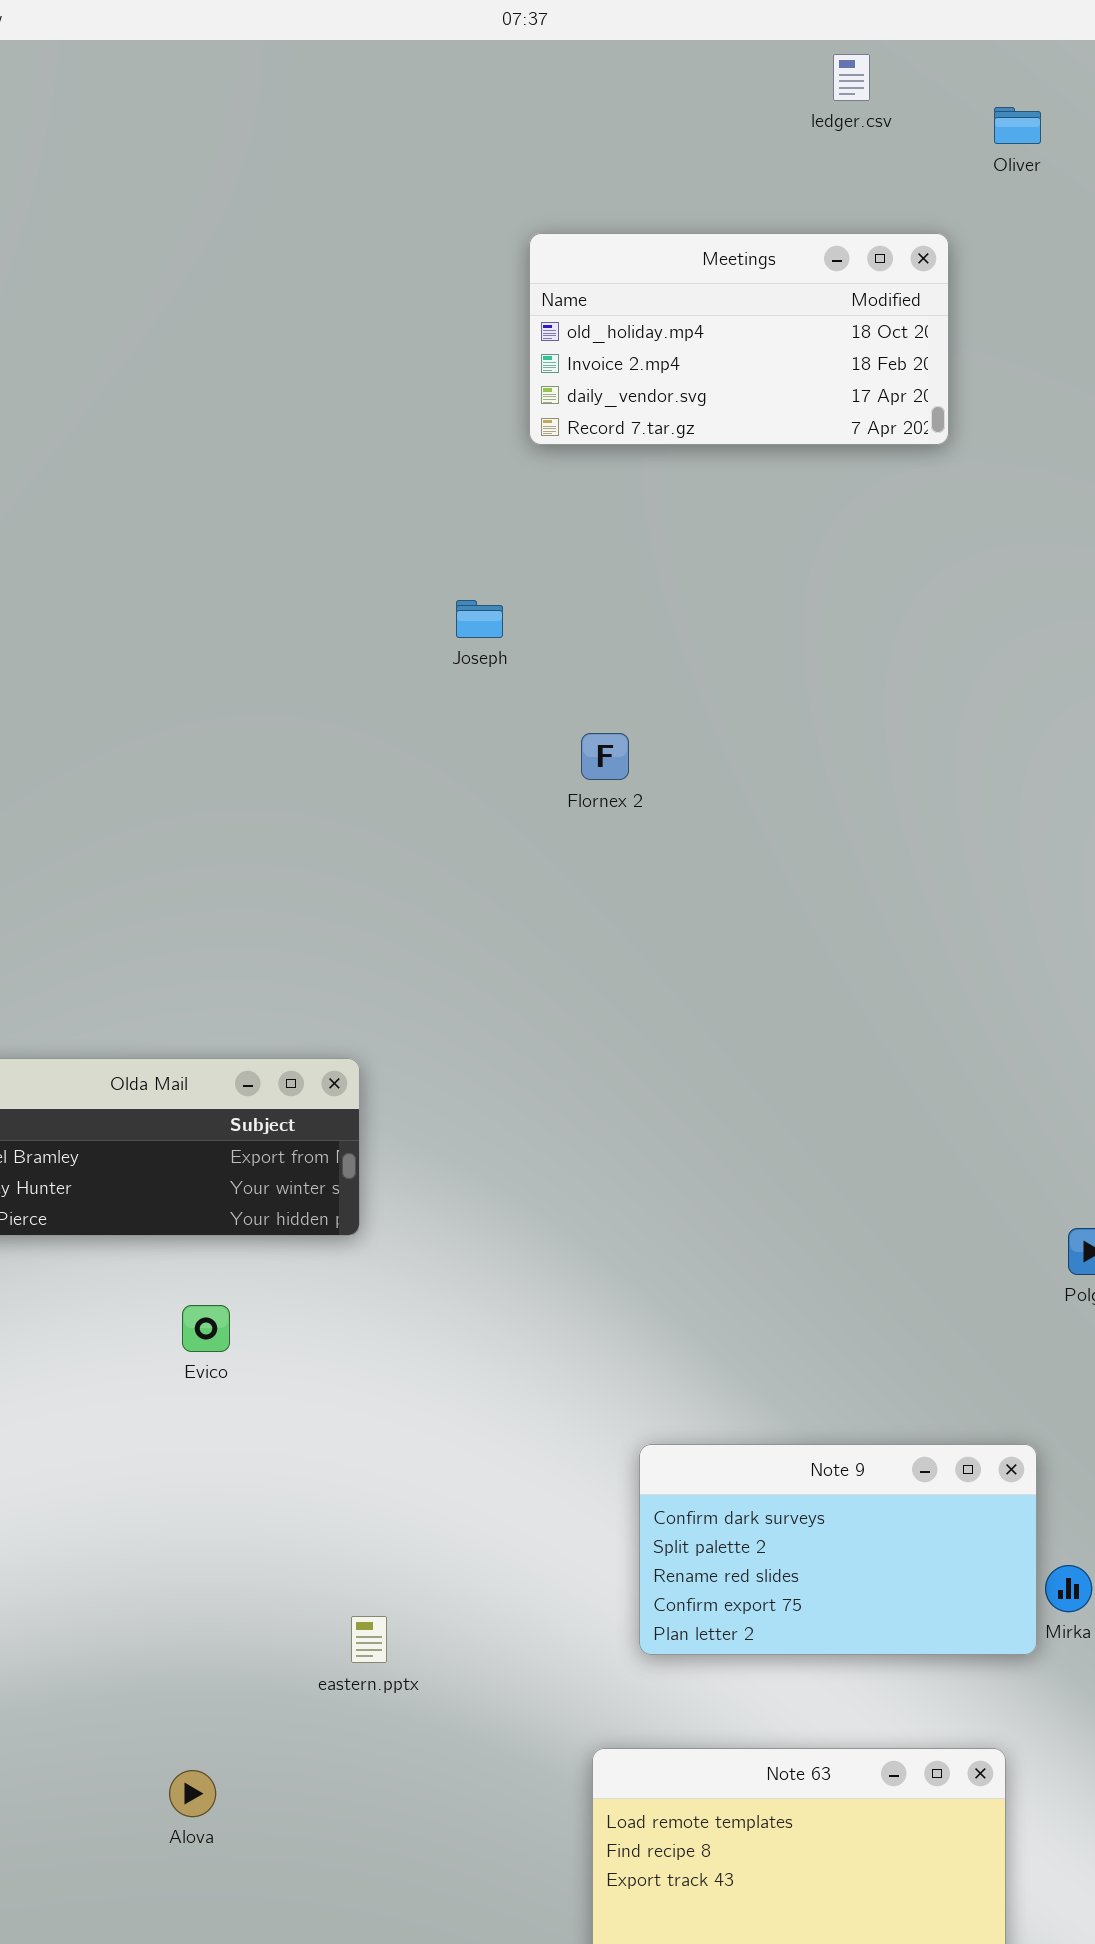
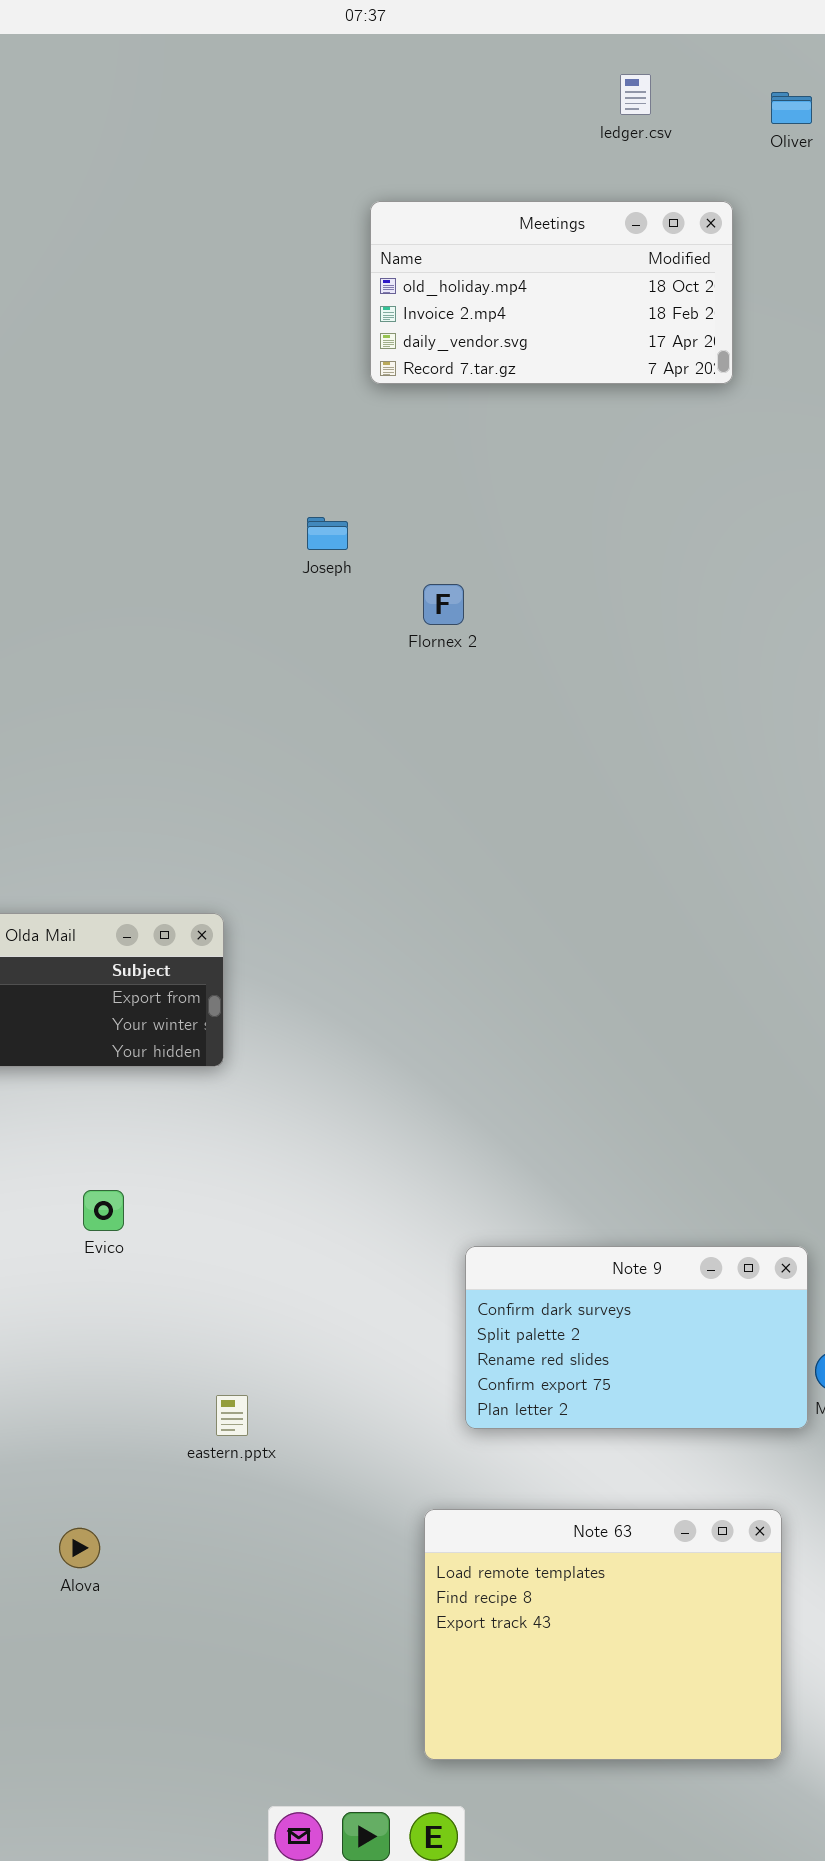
ledger.csv: [833,54,870,101] -> [620,74,651,115], moved
Flornex 2: [581,733,629,780] -> [423,584,464,625], moved
Evico: [182,1305,230,1352] -> [83,1190,124,1231], moved

